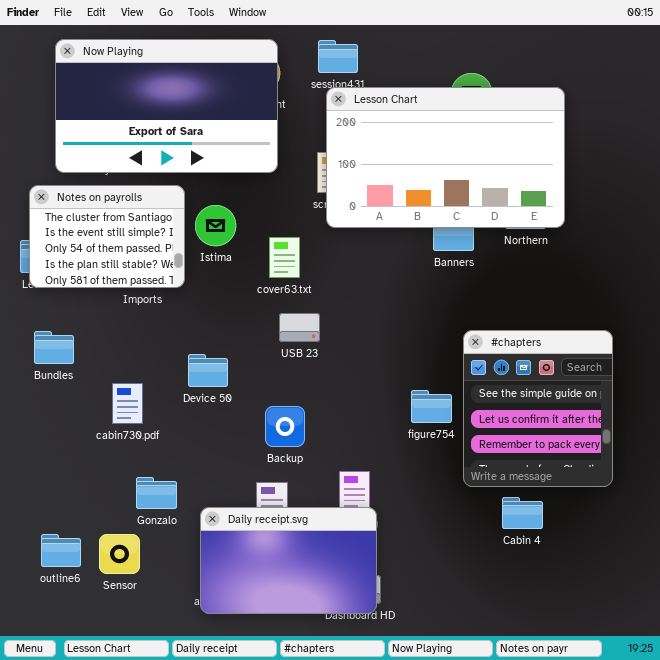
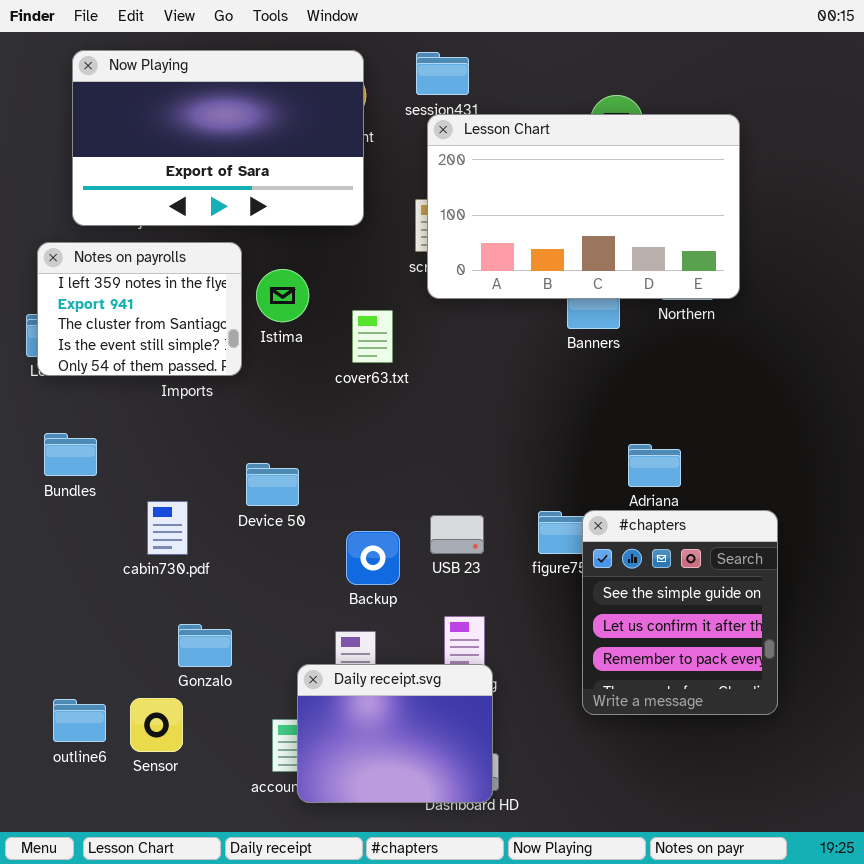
Notes on payrolls: [29,185,185,288] -> [37,242,242,376], scrolled up 2 rows
USB 23: [279,313,320,342] -> [430,515,484,554], moved
#chapters: [463,330,613,487] -> [582,510,778,715], moved
Daily receipt.svg: [200,507,377,614] -> [297,664,493,803], resized

